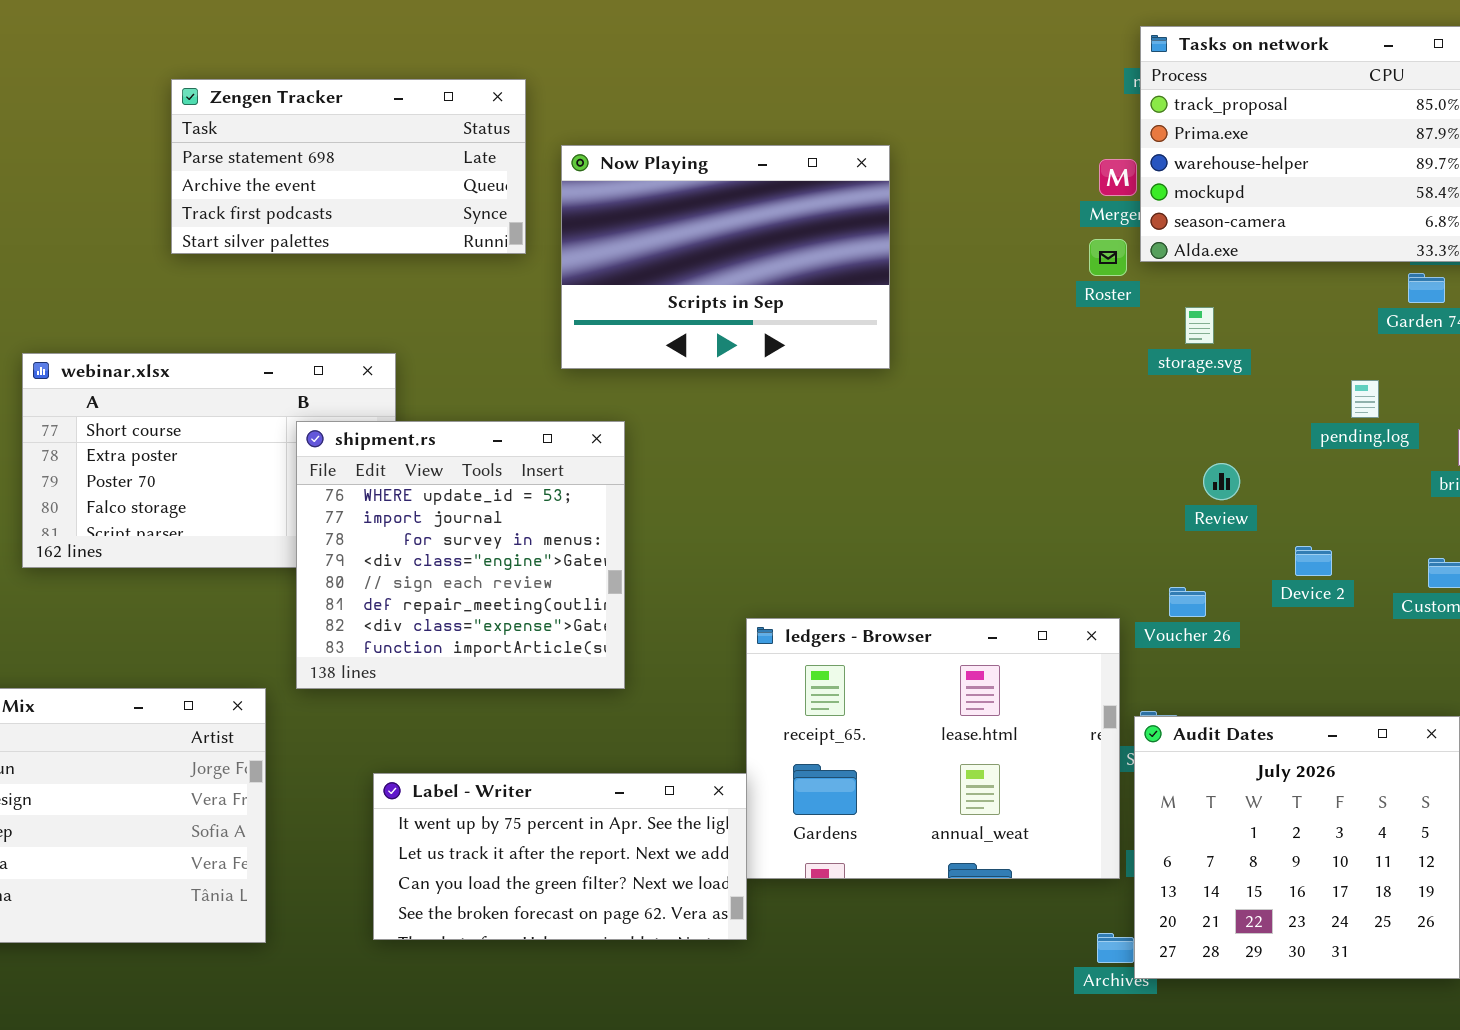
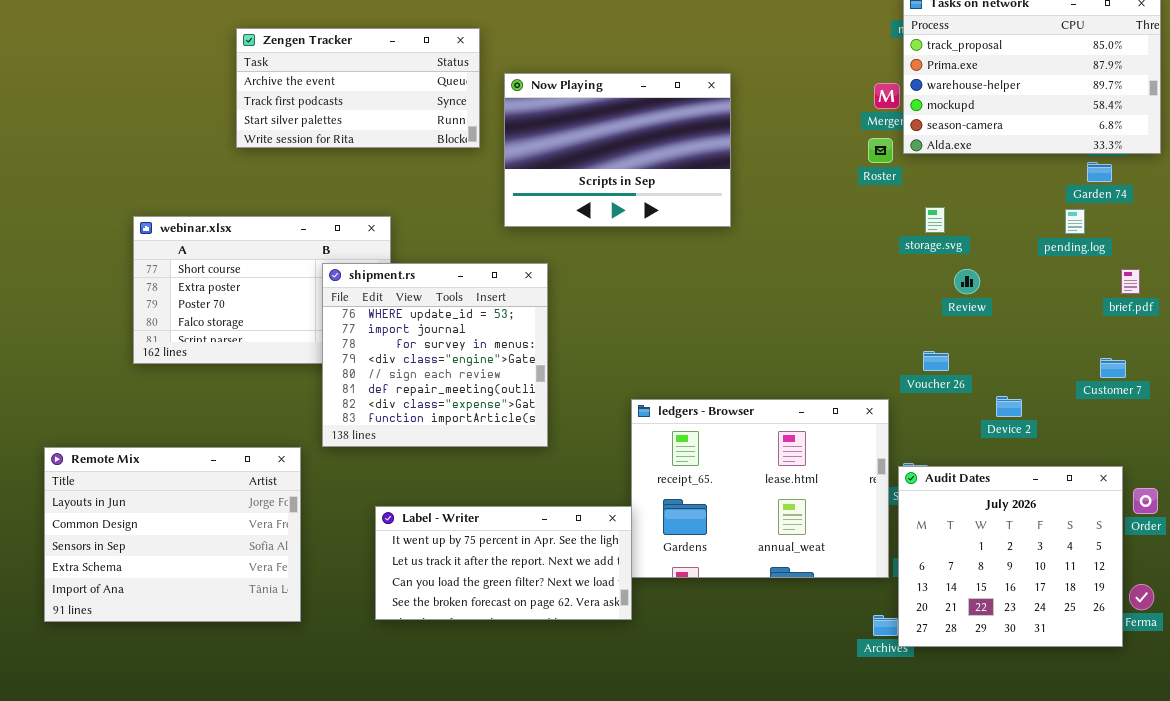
Zengen Tracker: [171,79,526,254] -> [236,28,480,148], scrolled down 1 row
storage.svg: [1185,307,1214,344] -> [925,207,945,233], moved
pending.log: [1351,380,1379,418] -> [1065,209,1085,234], moved
Review: [1203,463,1240,500] -> [954,269,980,294], moved
Device 2: [1295,546,1332,576] -> [996,396,1022,417], moved
Voucher 26: [1169,587,1206,617] -> [923,351,949,371], moved

